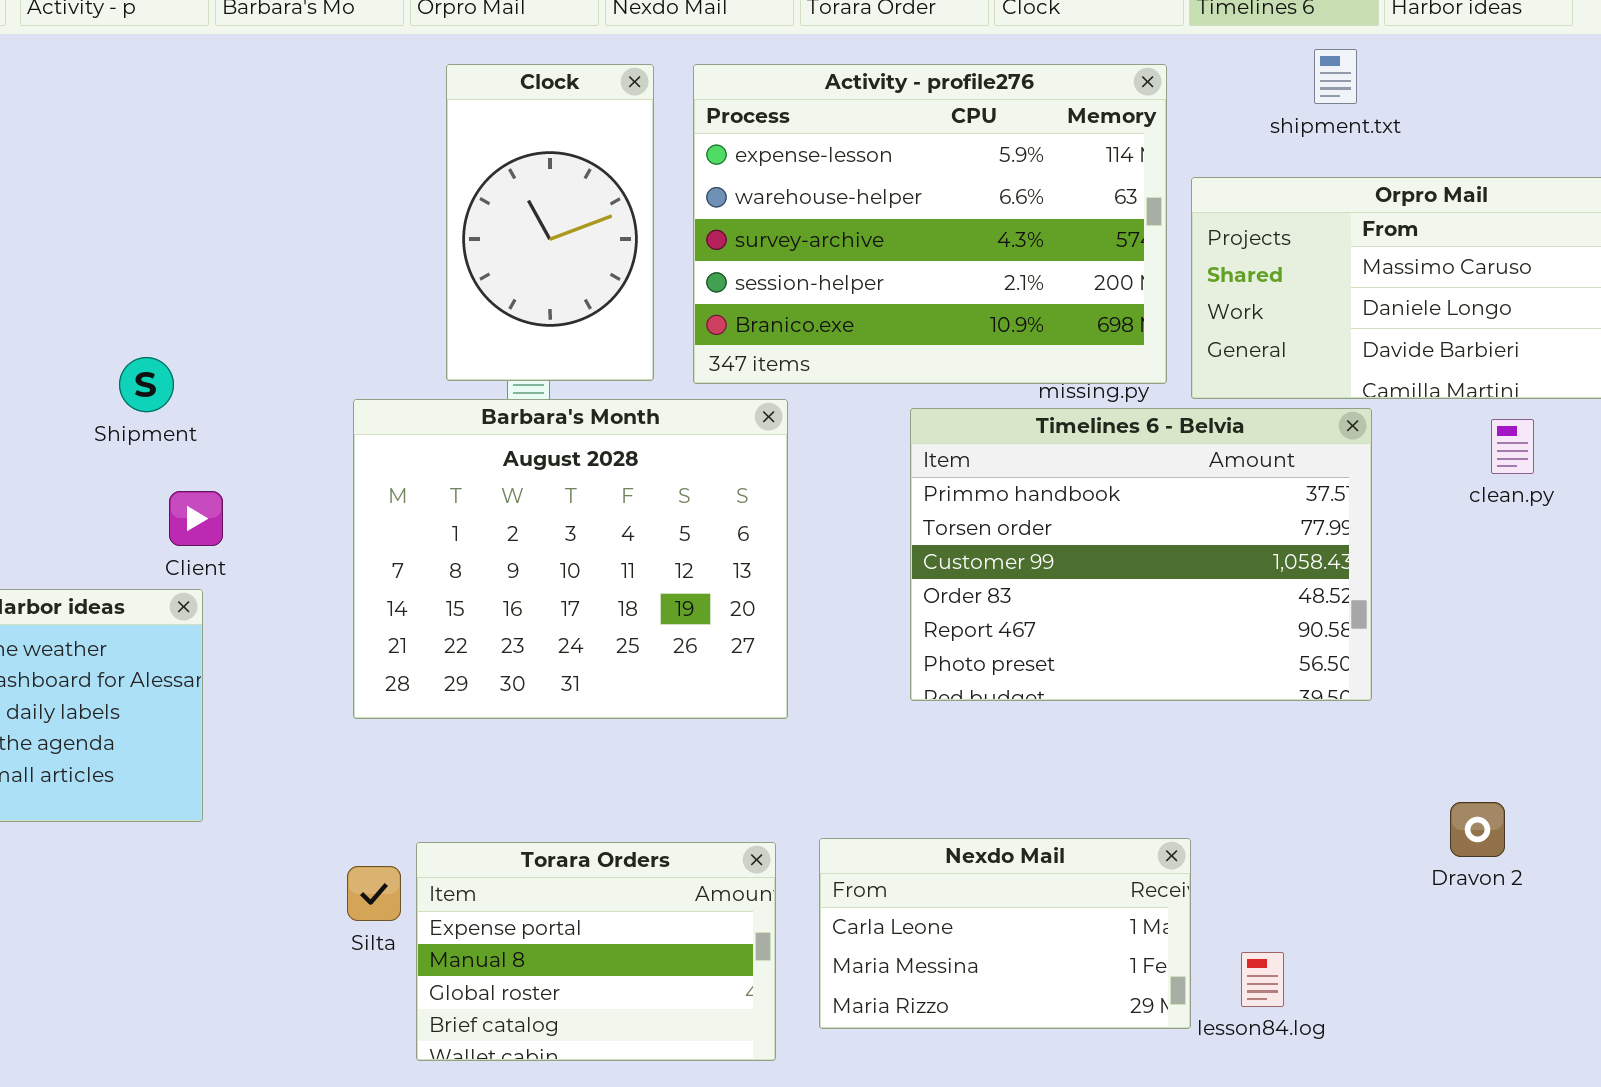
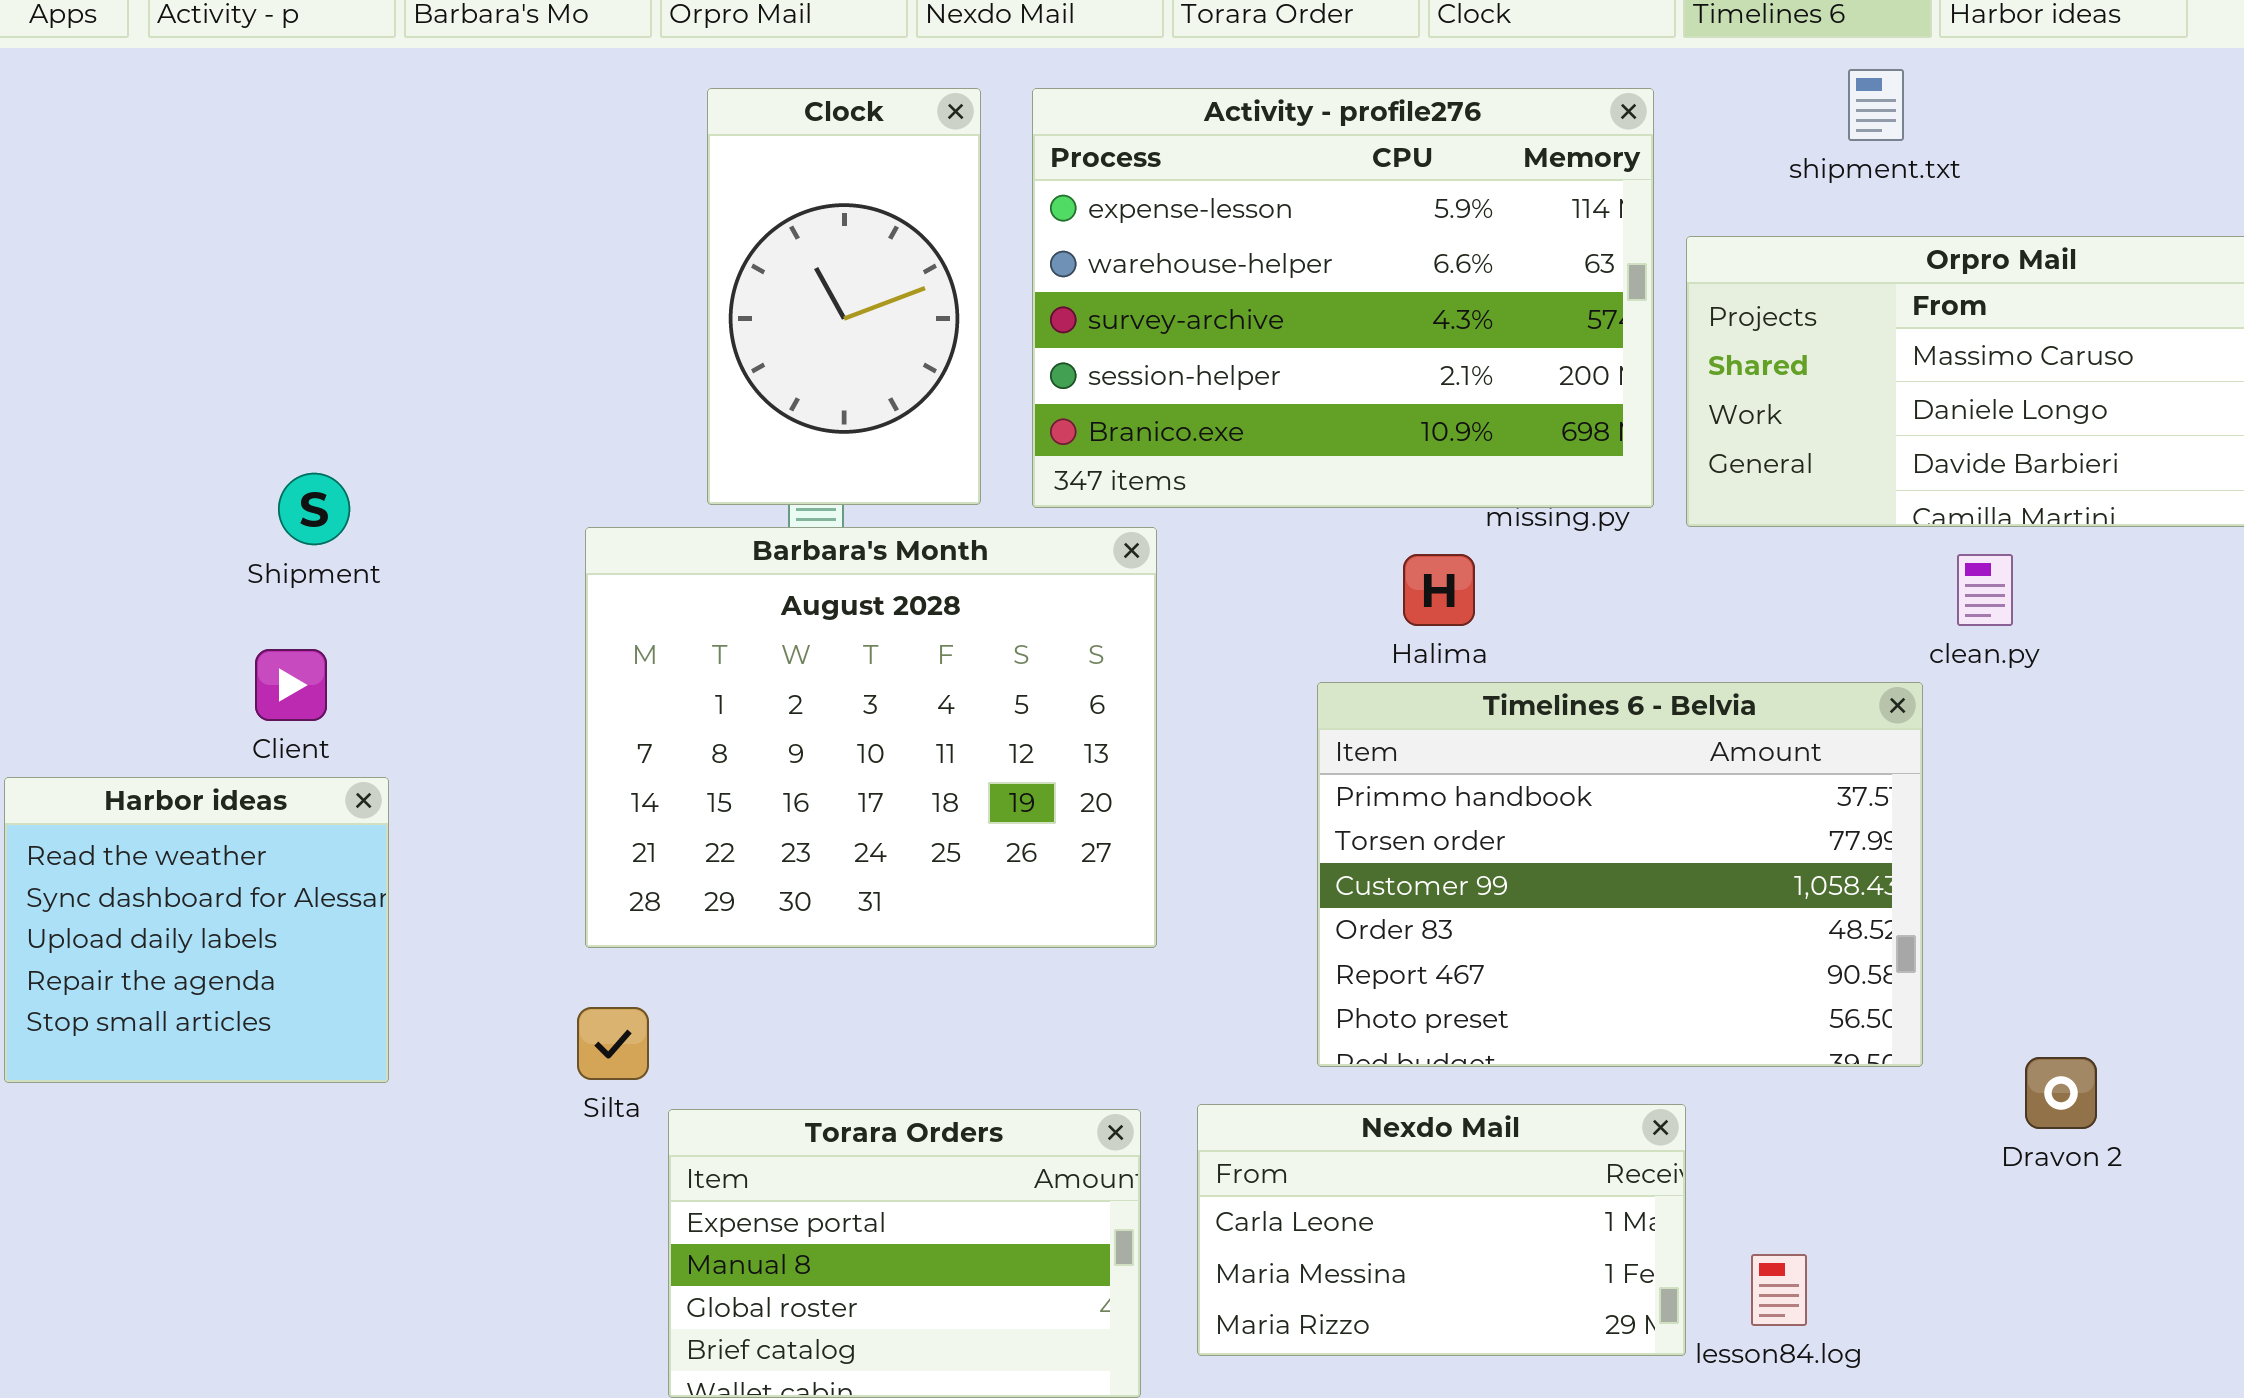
Timelines 6 - Belvia: [910,408,1372,701] -> [1317,682,1923,1067], moved
clean.py: [1491,419,1534,474] -> [1957,554,2013,626], moved
Client: [169,491,223,546] -> [255,649,327,721], moved
Silta: [347,866,401,921] -> [577,1007,649,1080], moved

